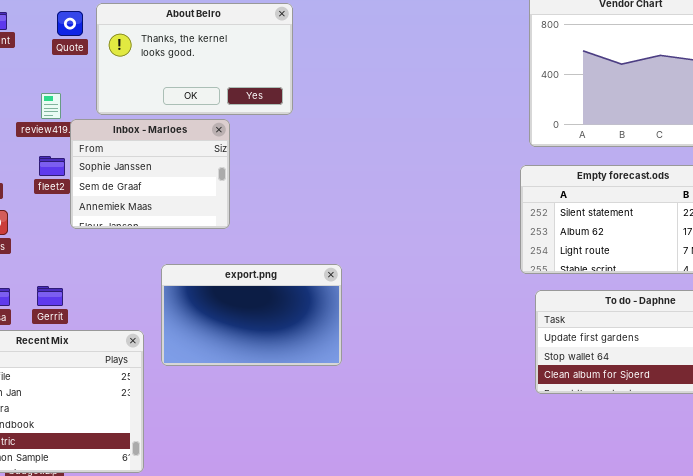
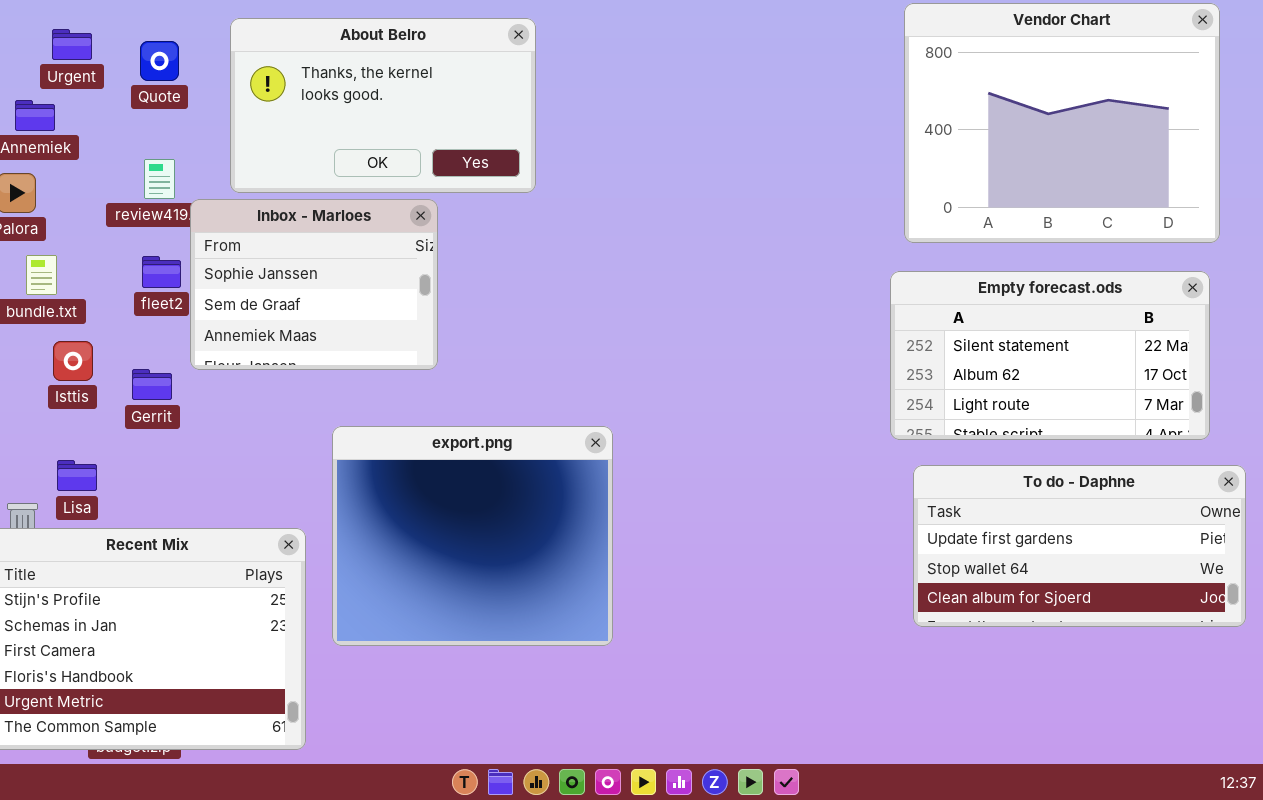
Quote: [57,11,83,36] -> [140,41,179,81], moved
export.png: [161,264,342,366] -> [332,426,613,646], resized
Gerrit: [37,286,63,306] -> [132,369,172,400], moved

